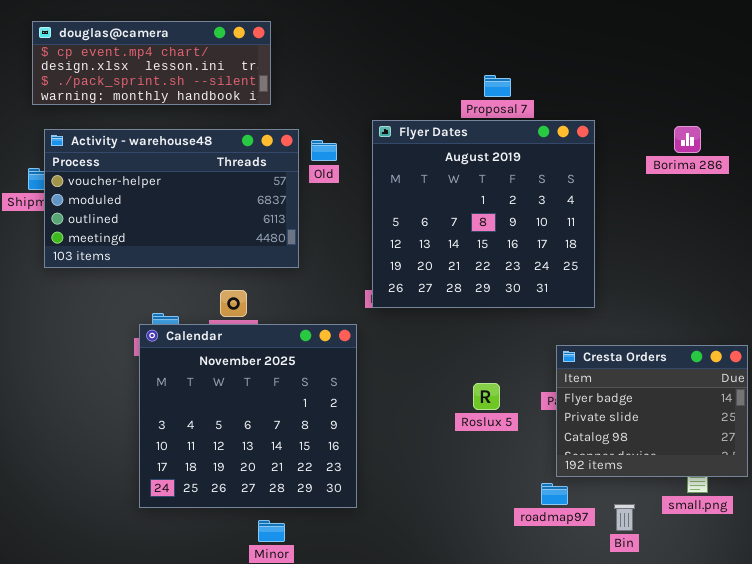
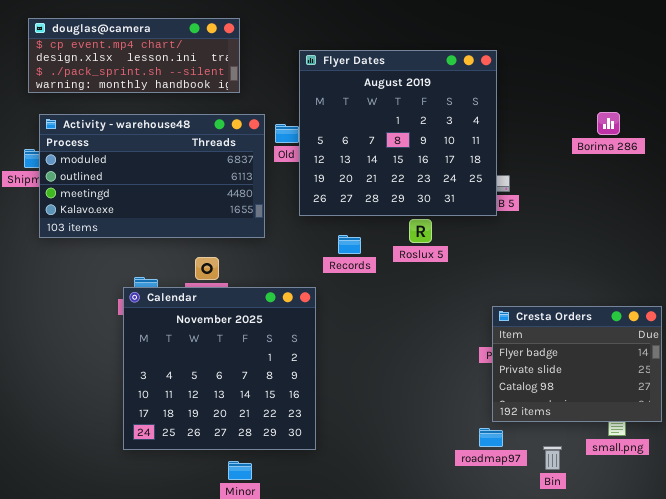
Flyer Dates: [372,120,595,308] -> [299,50,497,216], moved
Activity - warehouse48: [44,129,299,268] -> [39,114,265,238], scrolled down 1 row
Roslux 5: [473,383,500,410] -> [409,219,432,243], moved

